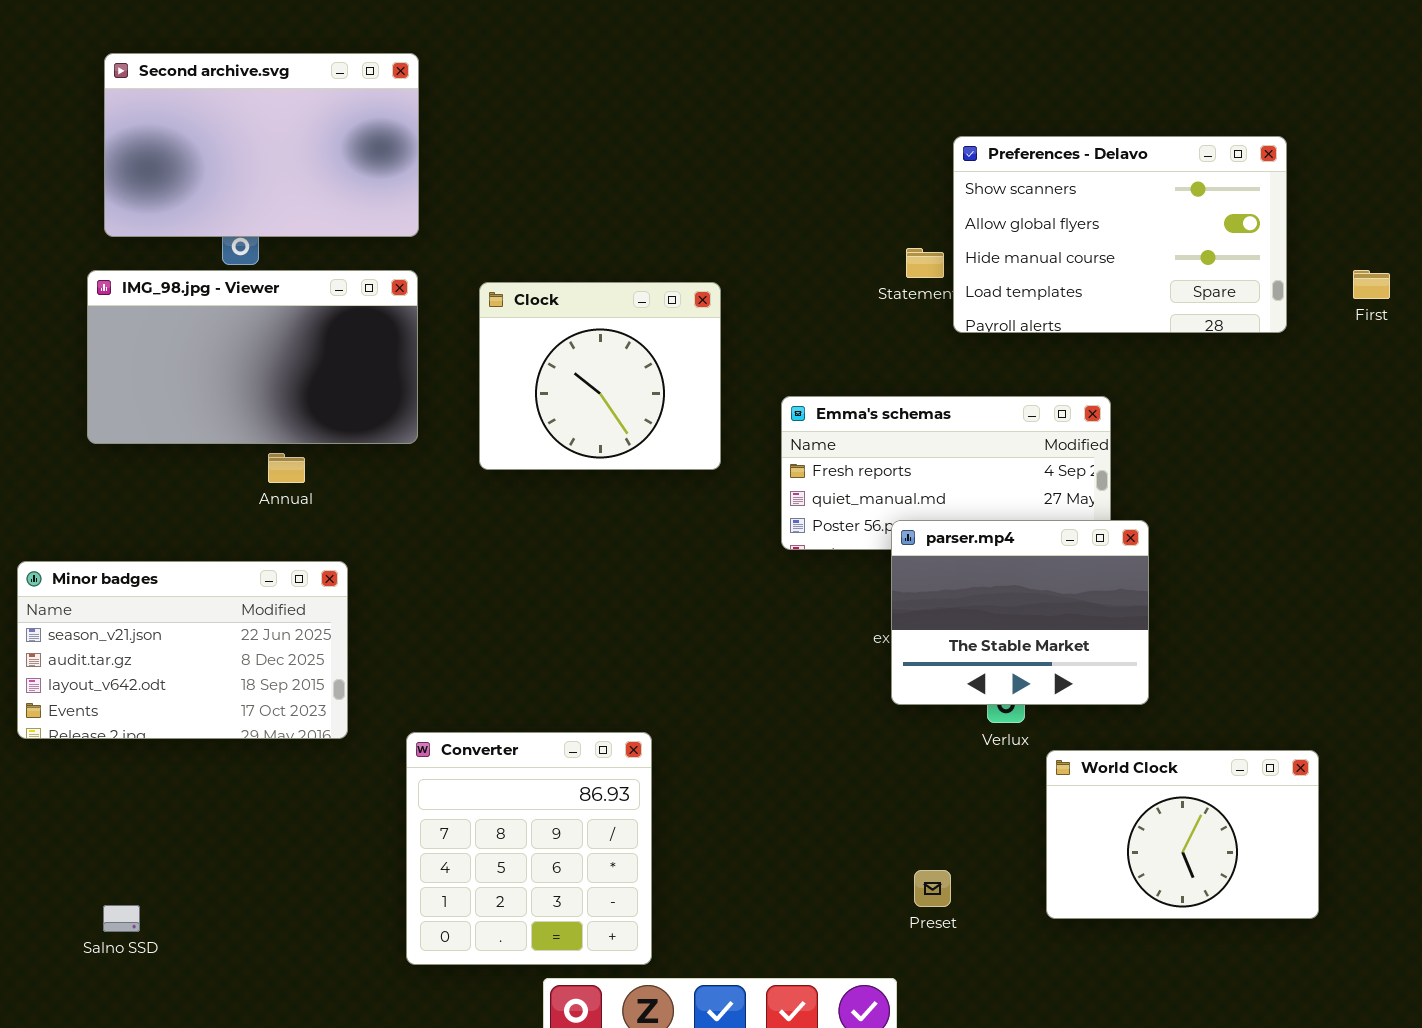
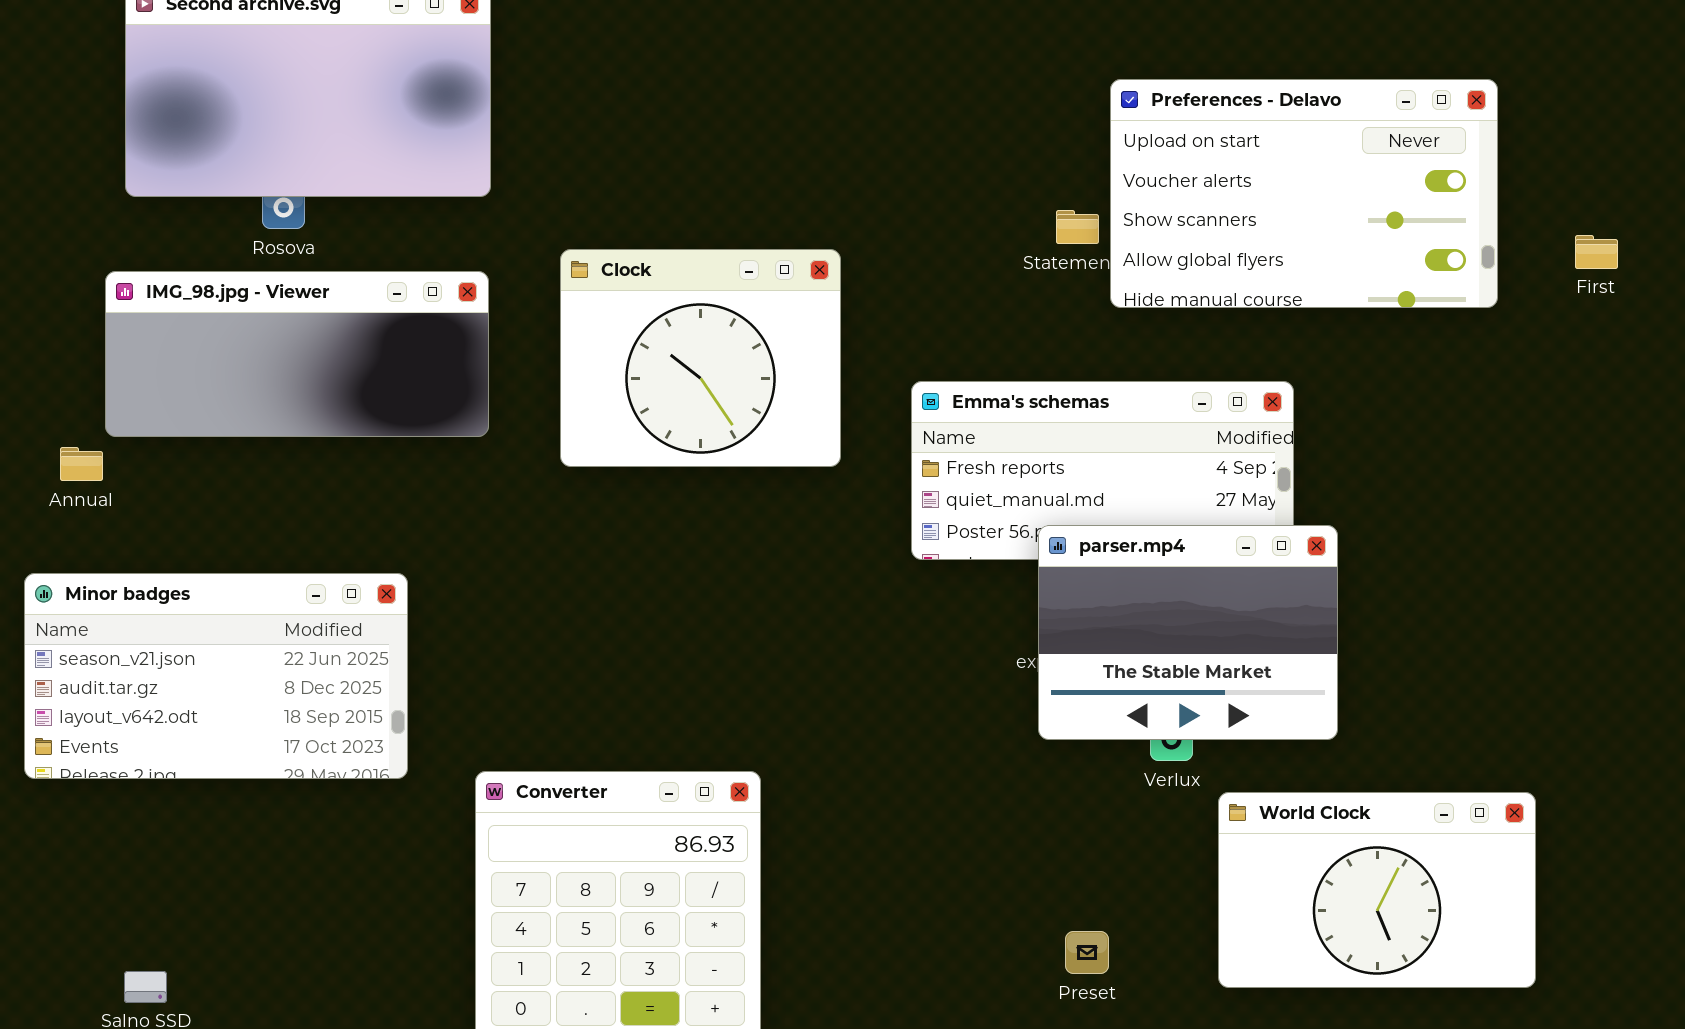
Preferences - Delavo: [953,136,1287,333] -> [1110,79,1498,308], scrolled up 2 rows
IMG_98.jpg - Viewer: [87,270,418,444] -> [105,271,489,437], resized
Annual: [268,453,305,483] -> [60,447,103,481], moved

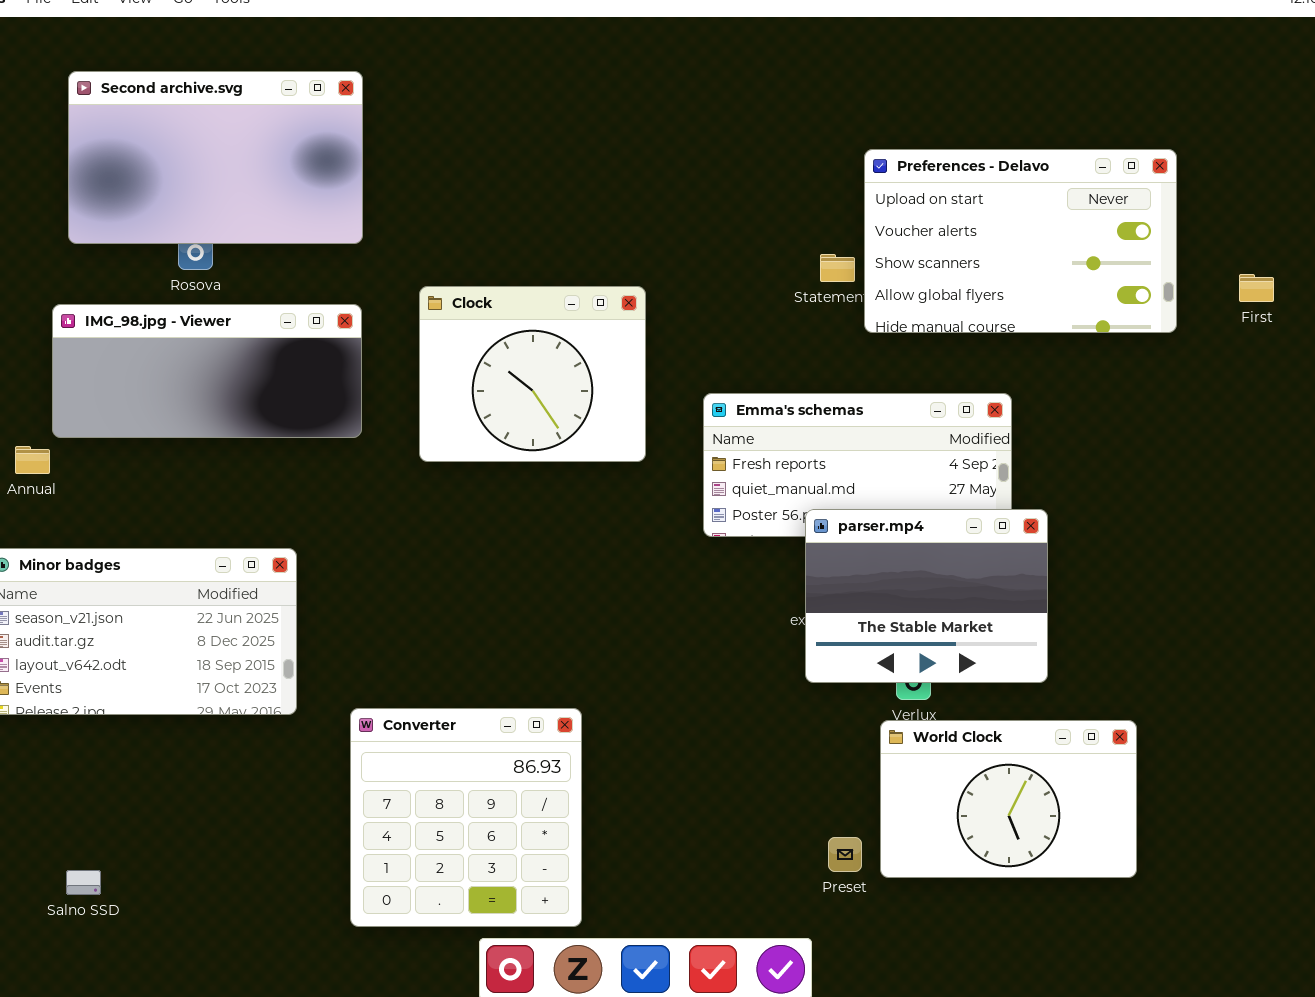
World Clock: [1218,792,1536,988] -> [880,720,1137,878], moved

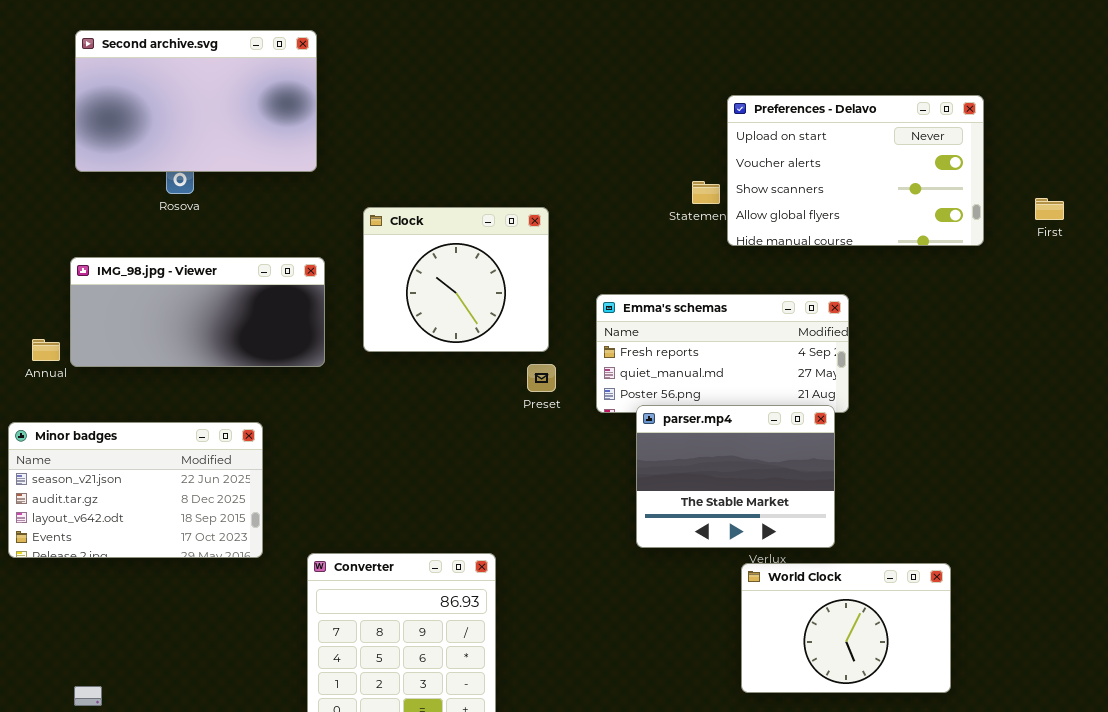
IMG_98.jpg - Viewer: [52,304,362,438] -> [70,257,325,367], moved
parser.mp4: [805,509,1048,683] -> [636,405,835,548], moved
Preset: [828,837,862,872] -> [527,364,556,392], moved

